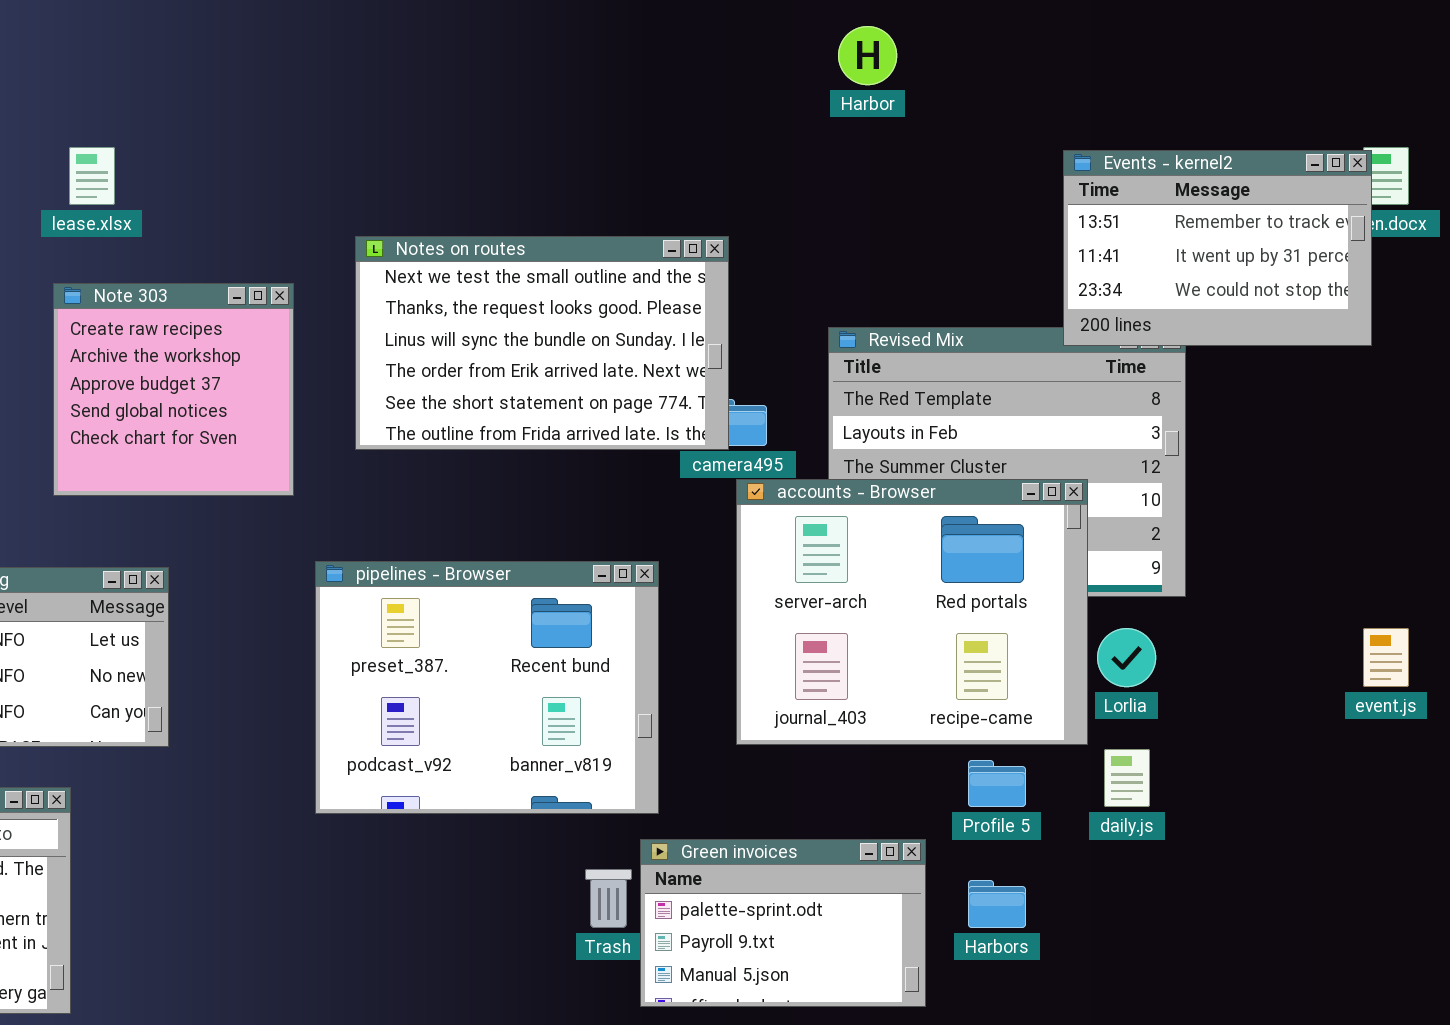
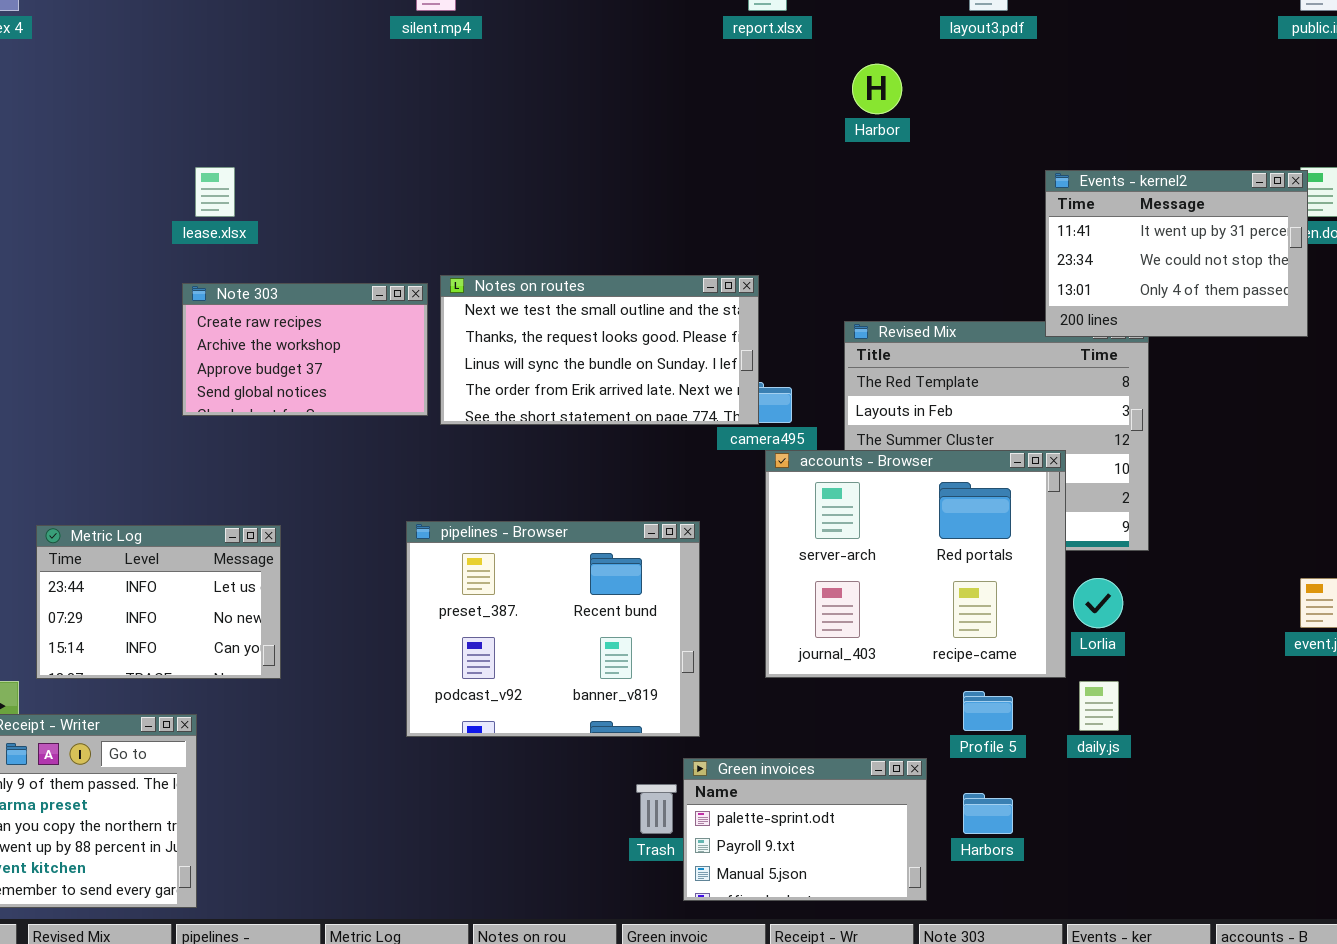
Events - kernel2: [1063,150,1372,346] -> [1045,170,1308,337], scrolled down 1 row
Notes on routes: [355,236,729,450] -> [440,275,759,425], resized
Note 303: [53,283,294,496] -> [182,283,428,416], resized

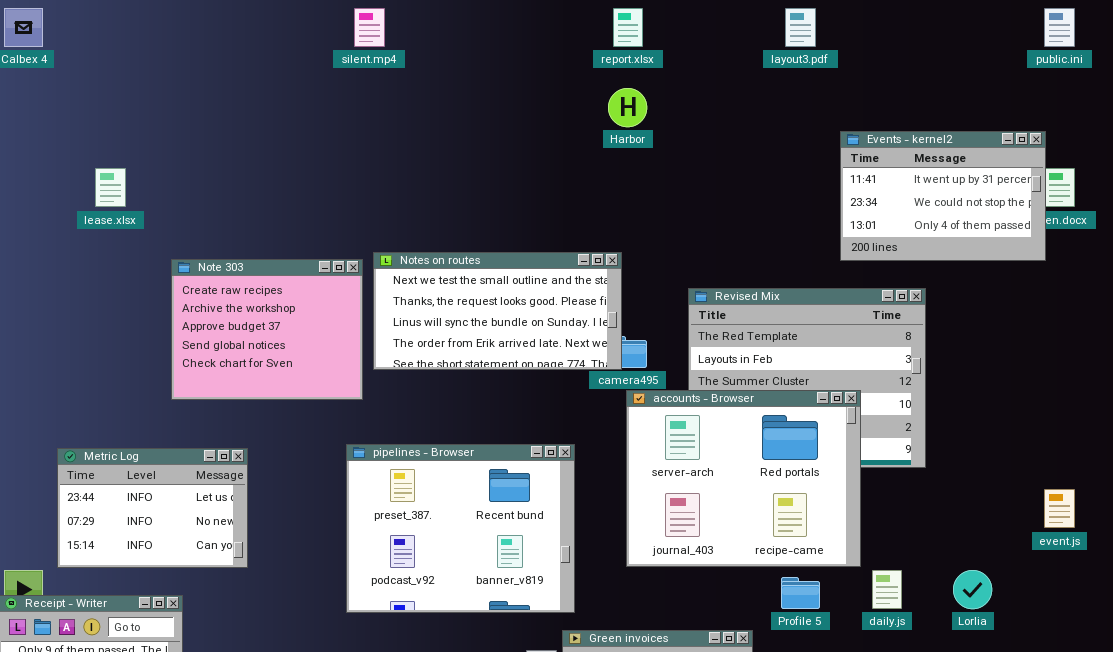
Harbor: [852,64,902,114] -> [608,88,647,127], moved
lease.xlsx: [195,167,235,217] -> [95,168,126,207], moved
Events - kernel2: [1045,170,1308,337] -> [840,131,1046,261], moved
Note 303: [182,283,428,416] -> [171,259,363,400], resized
Lorlia: [1073,578,1123,628] -> [953,570,992,609], moved

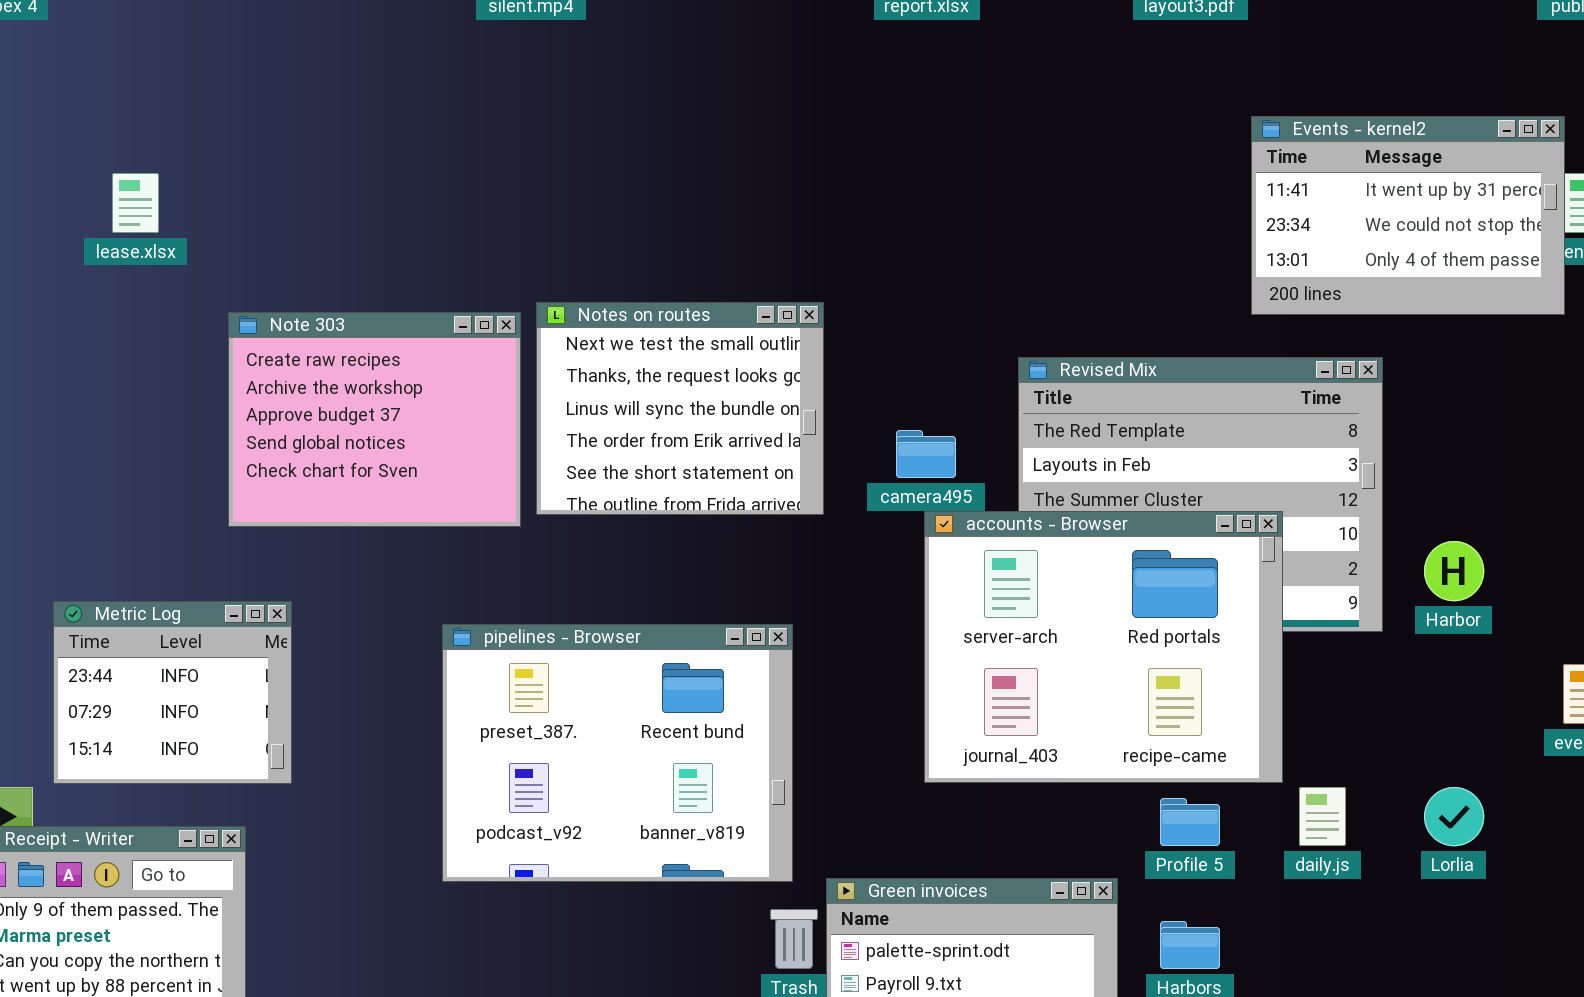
Harbor: [608,88,647,127] -> [1424,541,1484,601], moved
Notes on routes: [373,252,622,370] -> [536,302,824,515], resized
pipelines - Browser: [346,444,575,613] -> [442,624,793,882], moved
Metric Log: [57,448,248,568] -> [53,601,292,784], resized

